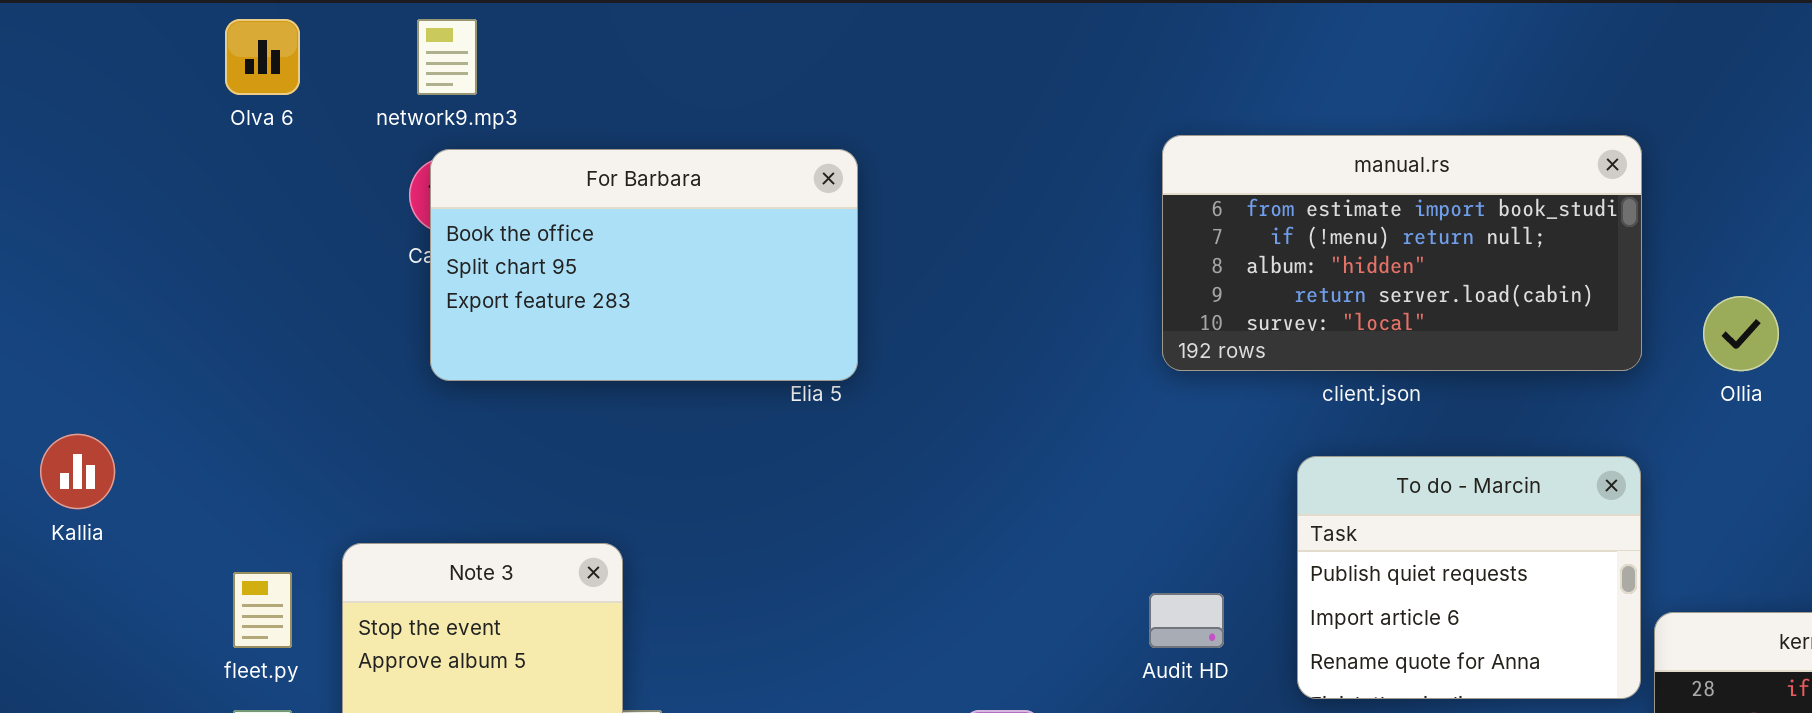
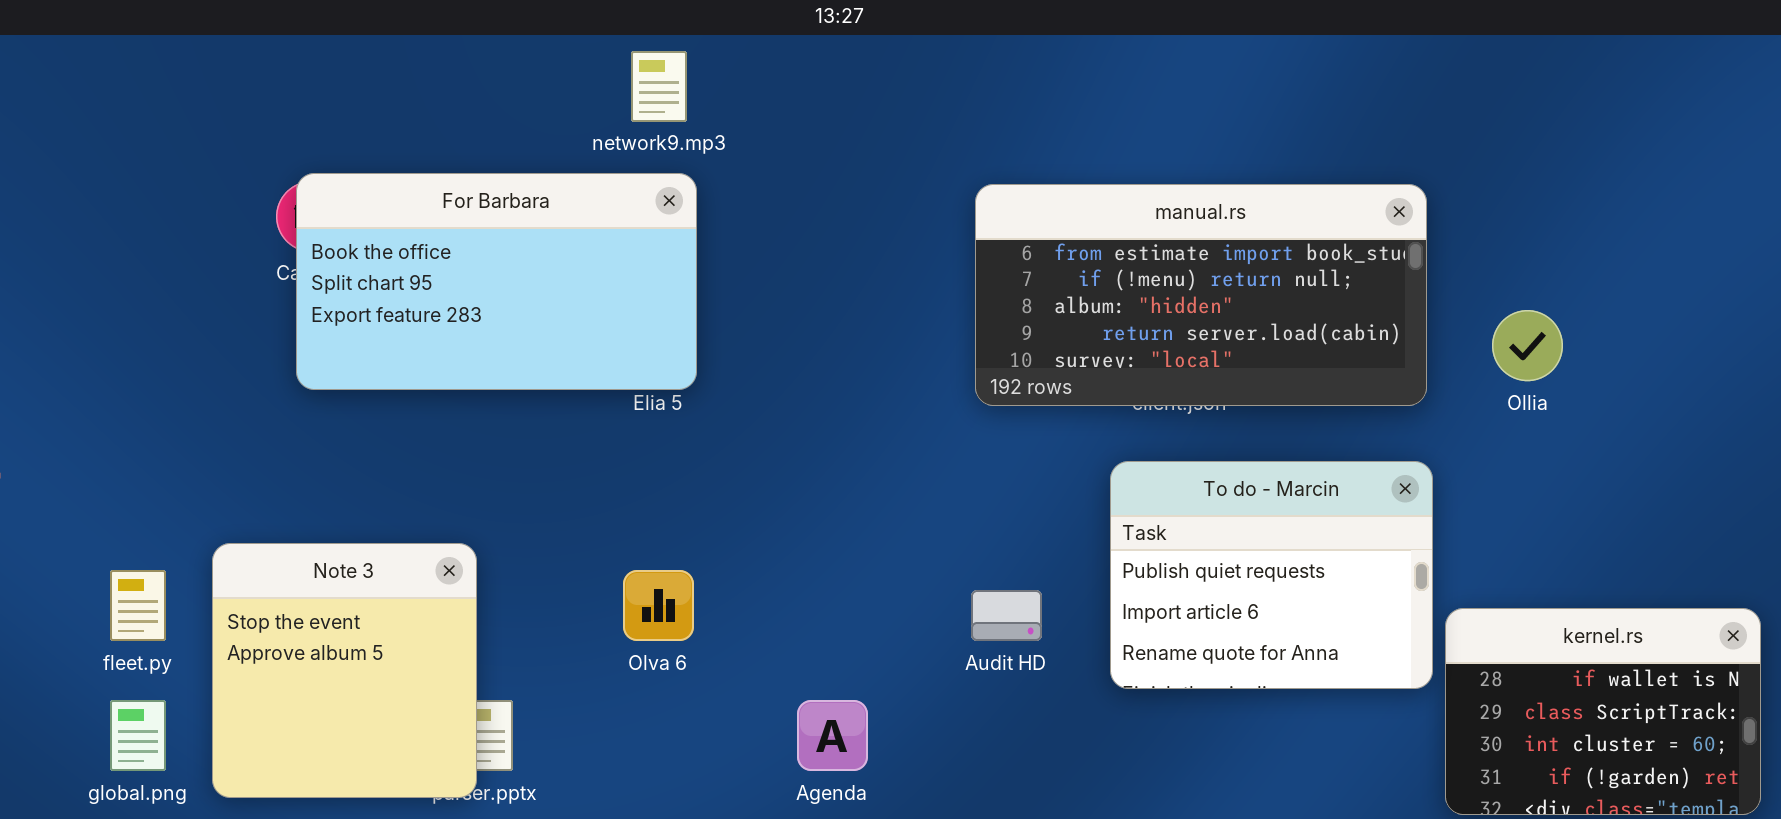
Olva 6: [225,19,300,95] -> [623,570,694,641], moved
network9.mp3: [417,19,477,95] -> [631,51,687,122], moved
manual.rs: [1162,135,1642,371] -> [975,184,1427,406], moved

